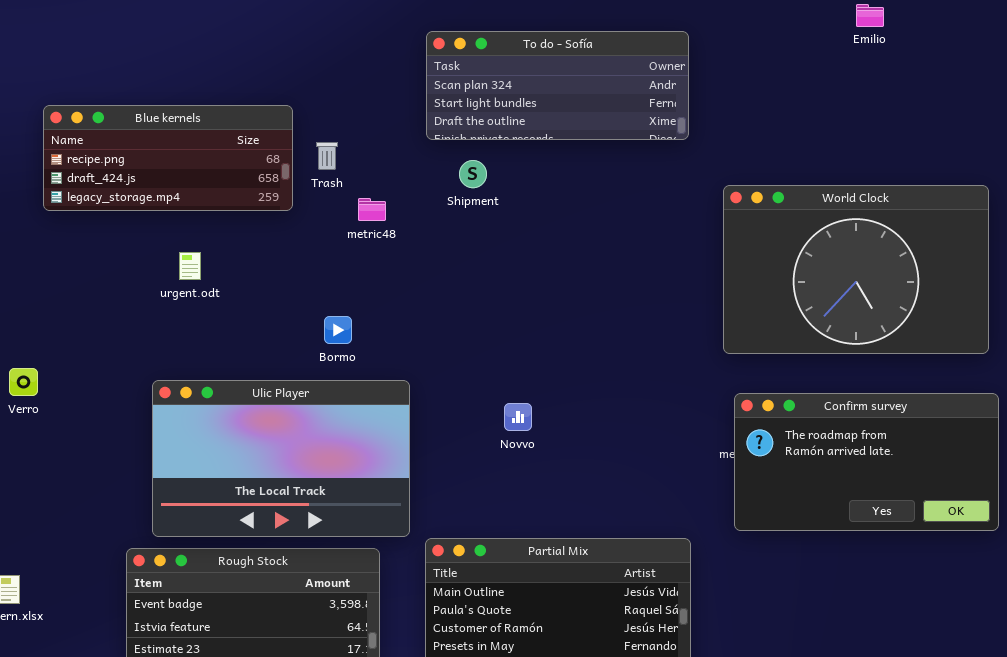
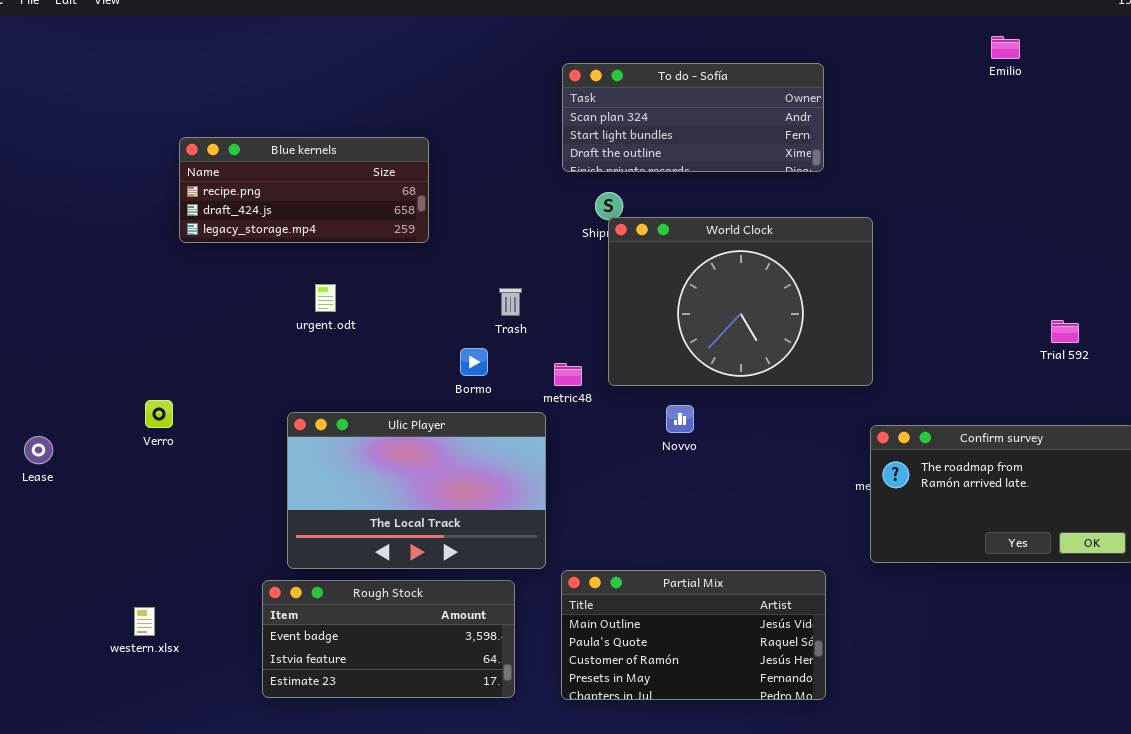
Trash: [316,142,338,170] -> [499,288,522,316], moved
World Clock: [723,185,989,354] -> [608,217,873,386], moved
metric48: [358,198,386,221] -> [554,363,582,386], moved
Novvo: [504,403,532,431] -> [666,405,694,433], moved

